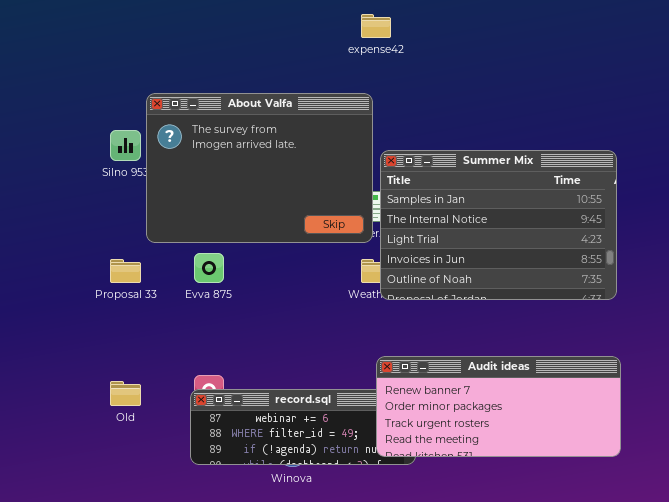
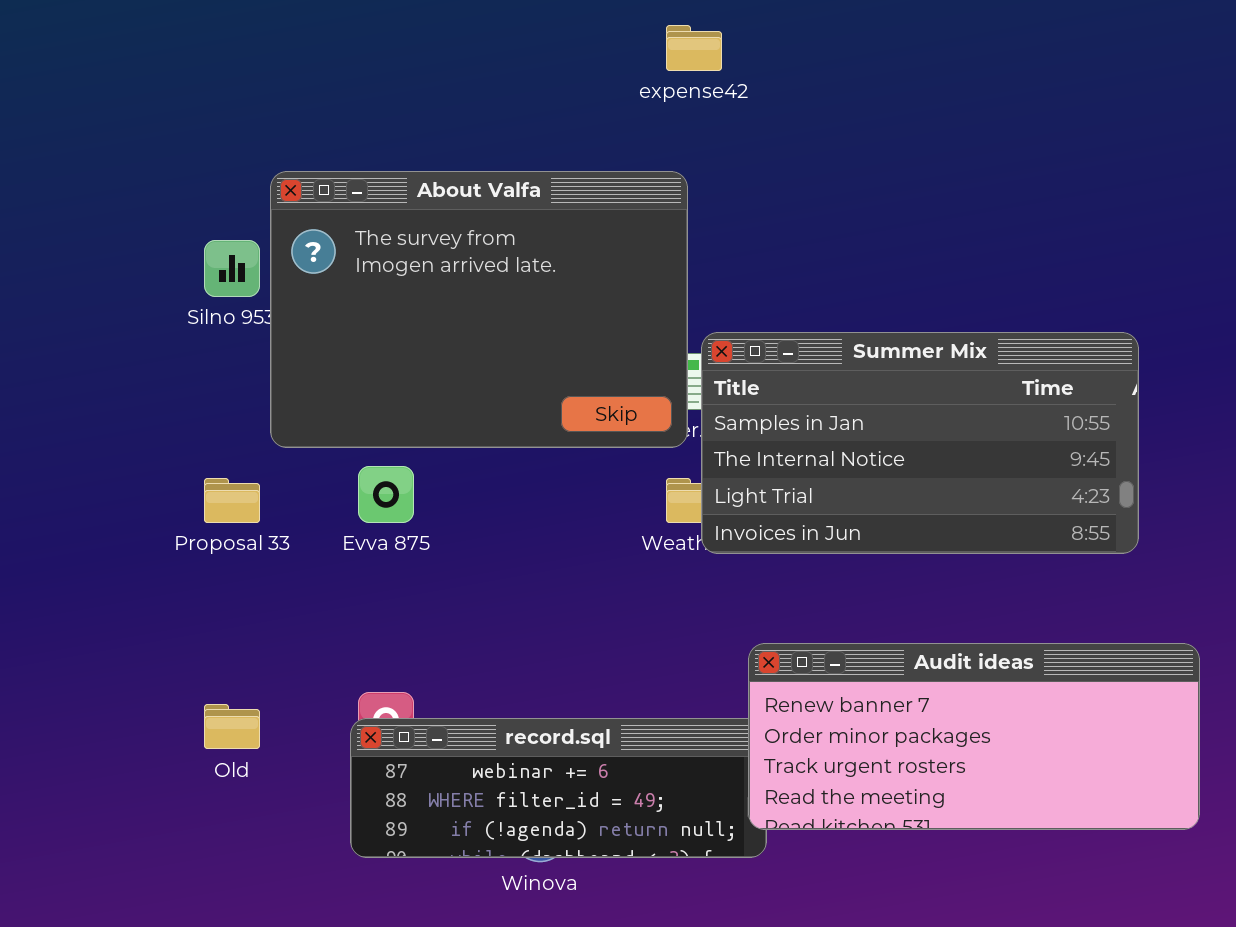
Summer Mix: [380,150,617,300] -> [701,332,1139,554], resized
Audit ideas: [376,356,621,457] -> [748,643,1200,830], moved

